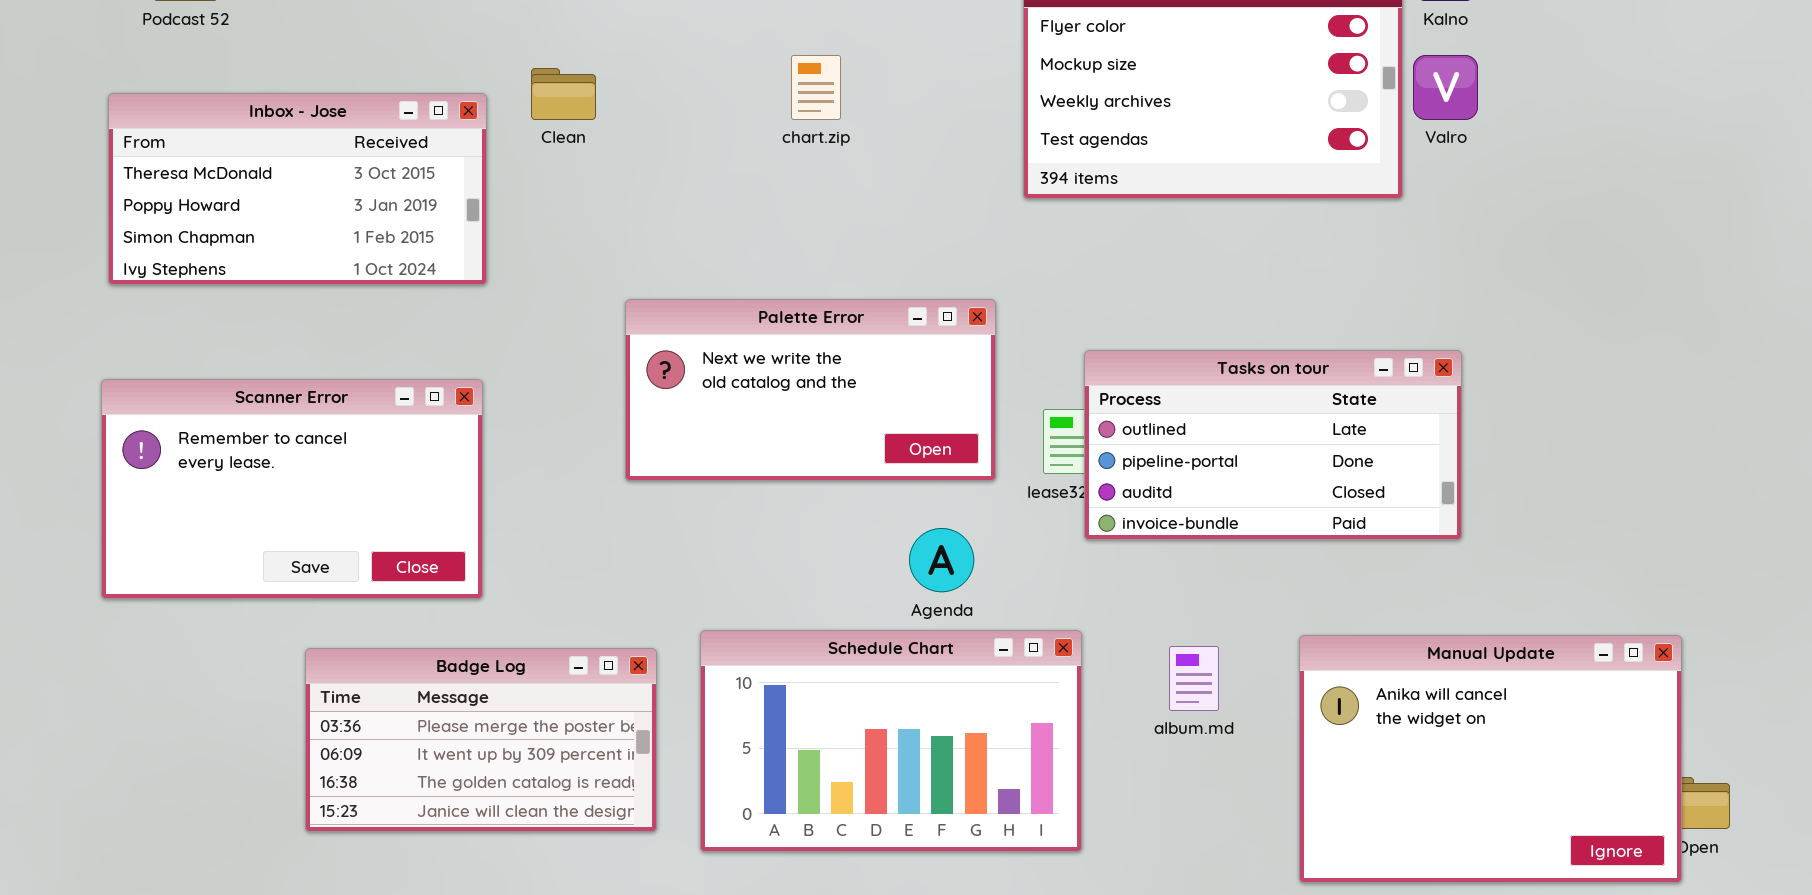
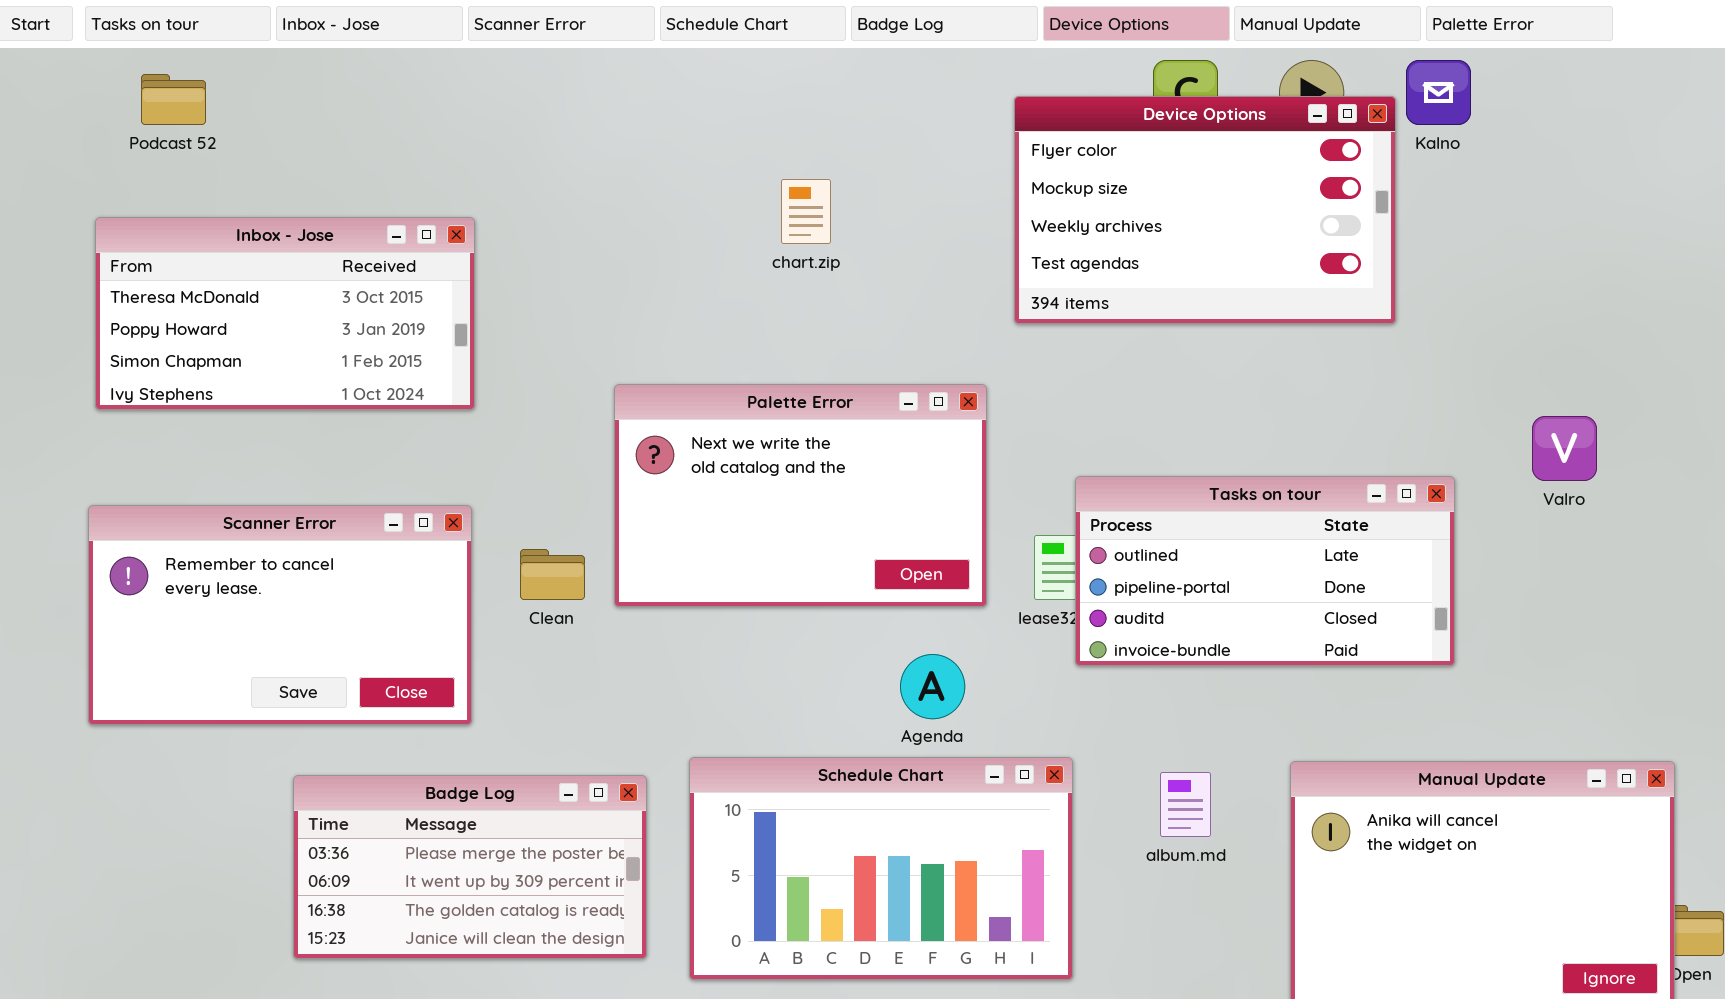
Valro: [1413,55,1478,120] -> [1532,416,1597,481], moved
Clean: [531,68,596,120] -> [520,549,585,600], moved
Palette Error: [625,299,996,481] -> [614,384,987,607], resized

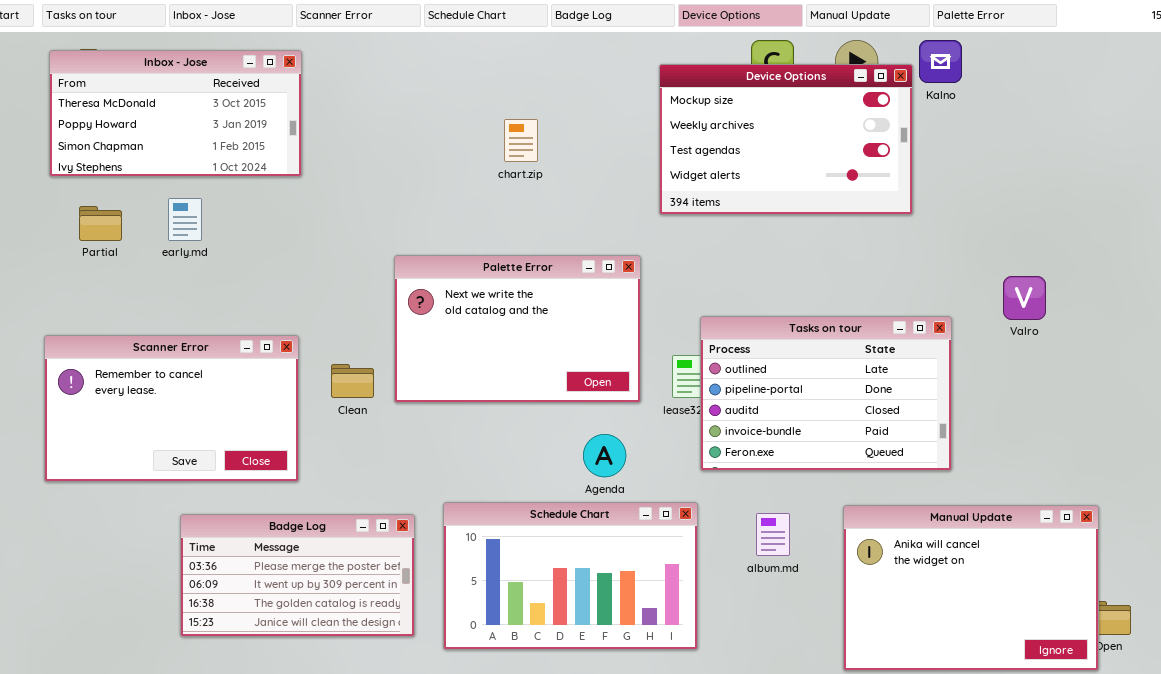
Device Options: [1014,96,1396,324] -> [659,64,913,215], scrolled down 1 row
Inbox - Jose: [95,217,475,410] -> [49,50,302,177], moved
Tasks on tour: [1075,476,1455,666] -> [700,316,952,471], resized

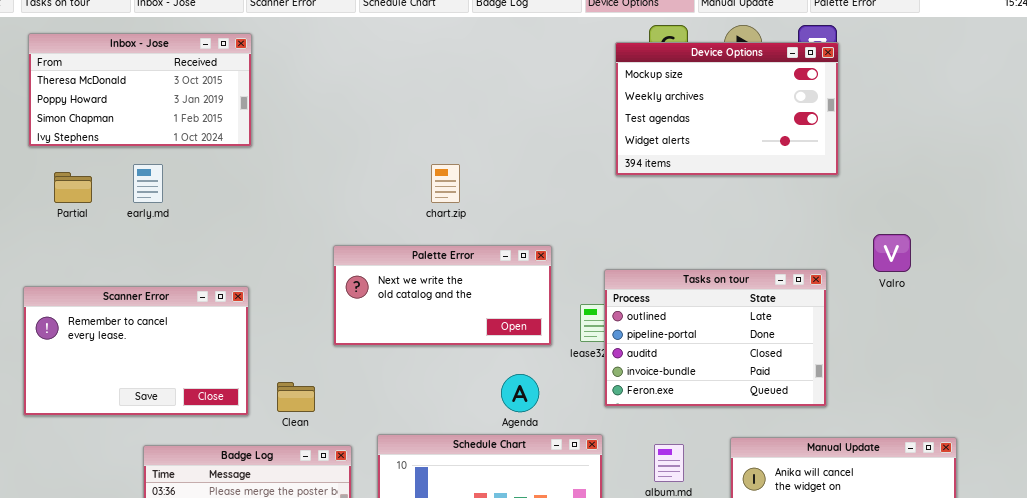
Device Options: [659,64,913,215] -> [615,42,839,176], moved
chart.zip: [504,119,538,162] -> [431,164,460,203], moved
Palette Error: [394,255,641,403] -> [333,245,552,346], resized
Clean: [331,364,374,398] -> [277,382,315,412], moved

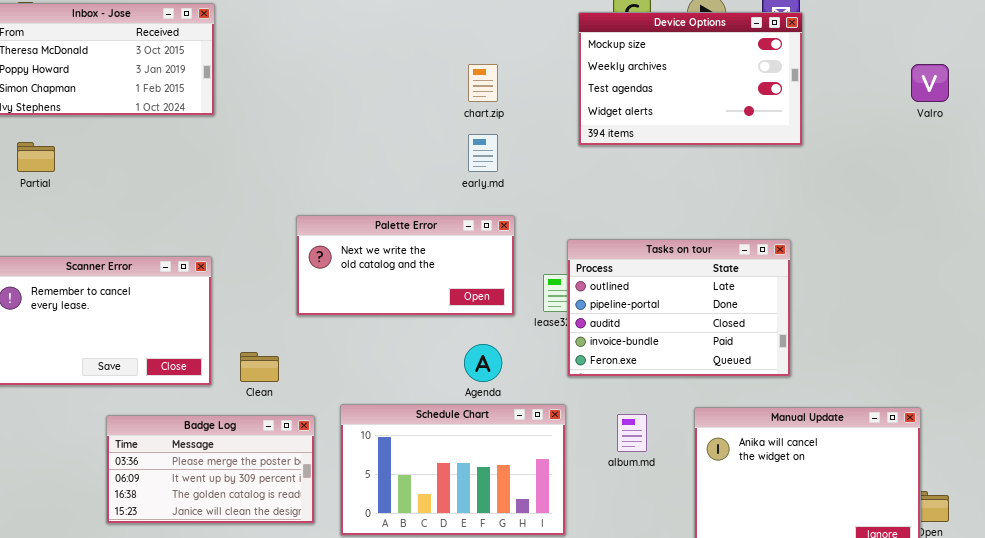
early.md: [133,164,163,203] -> [468,134,498,172], moved
chart.zip: [431,164,460,203] -> [468,64,498,102], moved
Valro: [873,234,911,272] -> [911,64,949,102], moved

